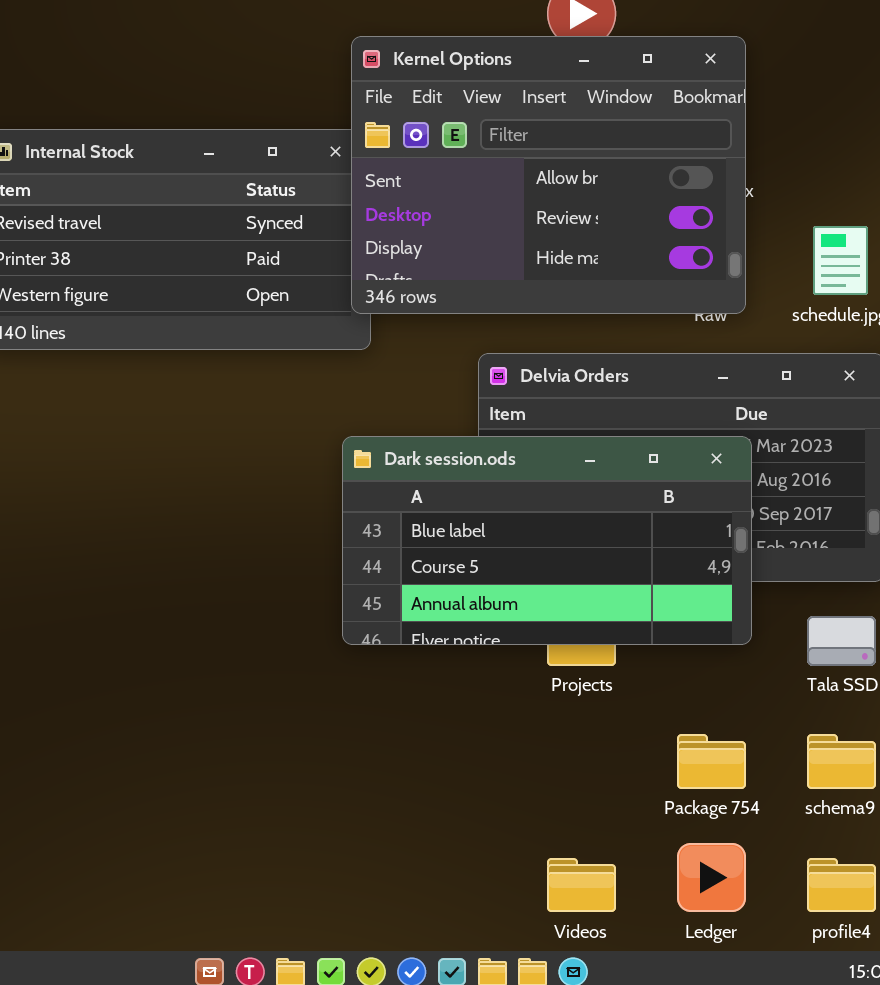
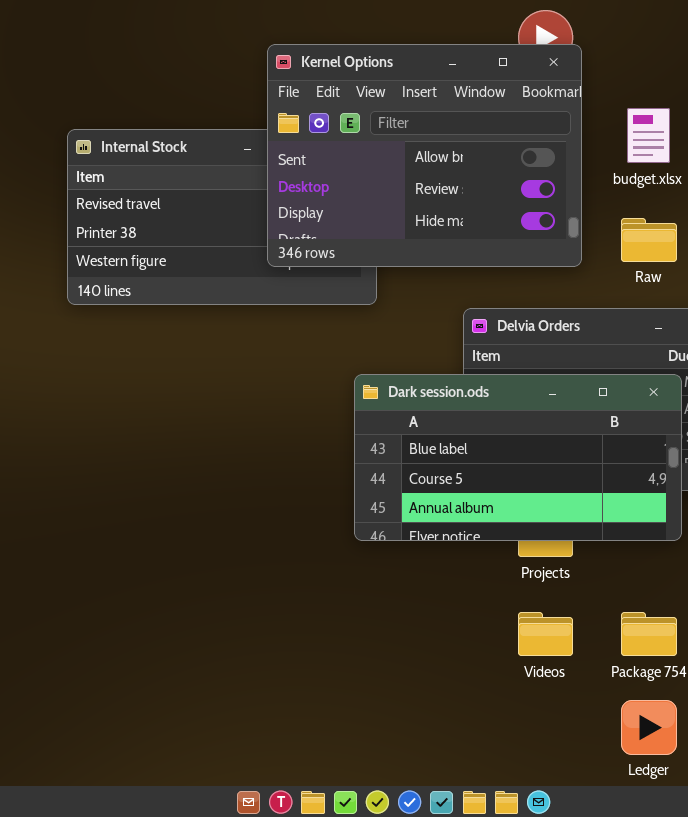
Kernel Options: [351,36,746,314] -> [267,44,582,267], moved
Videos: [547,858,616,912] -> [518,612,573,656], moved

